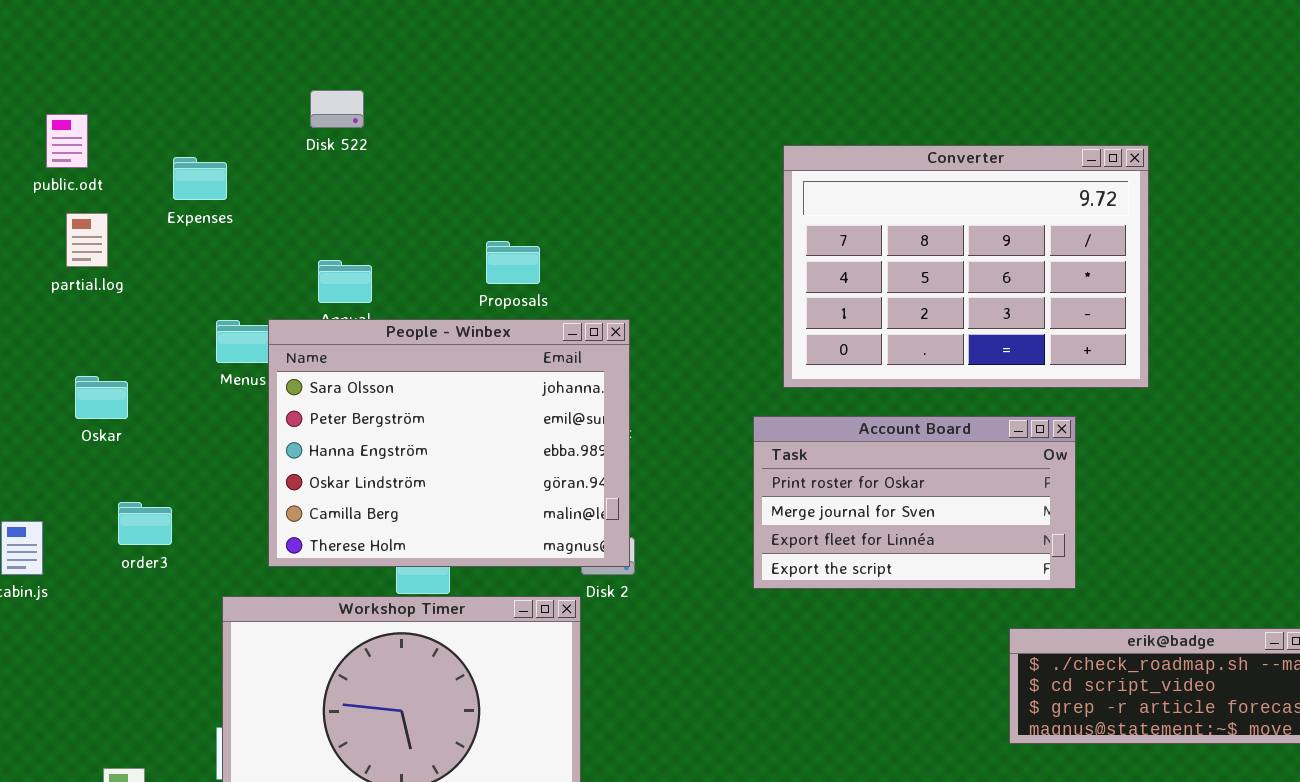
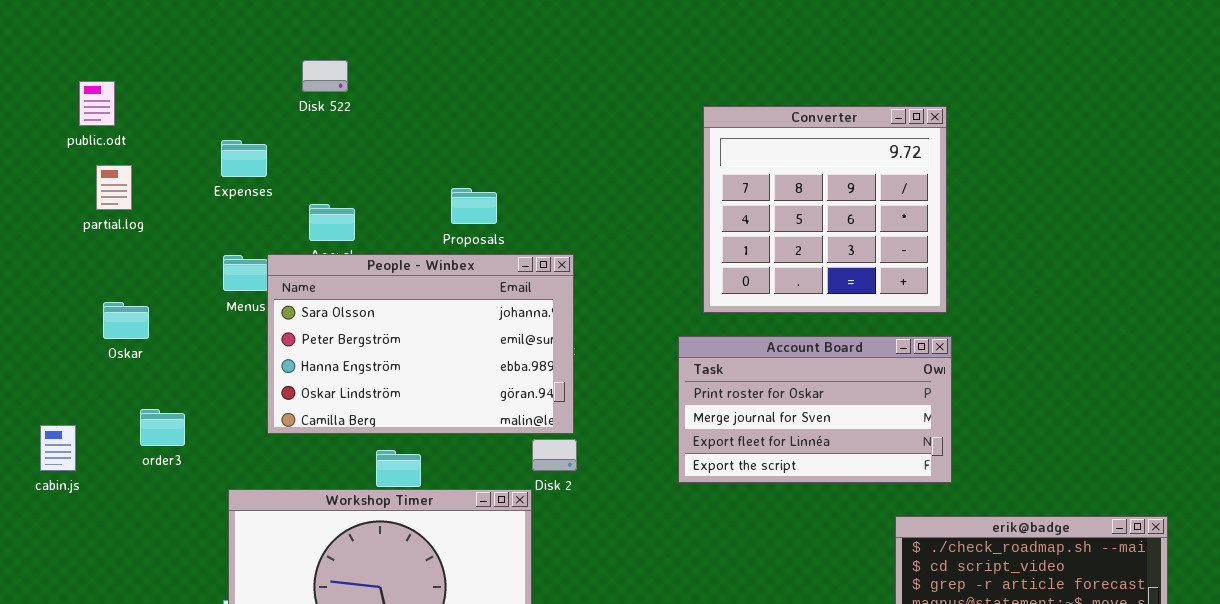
Converter: [783,145,1149,388] -> [703,106,947,313], resized
Expenses: [173,157,227,200] -> [221,140,267,177], moved
People - Winbex: [268,319,630,567] -> [267,254,574,434], resized

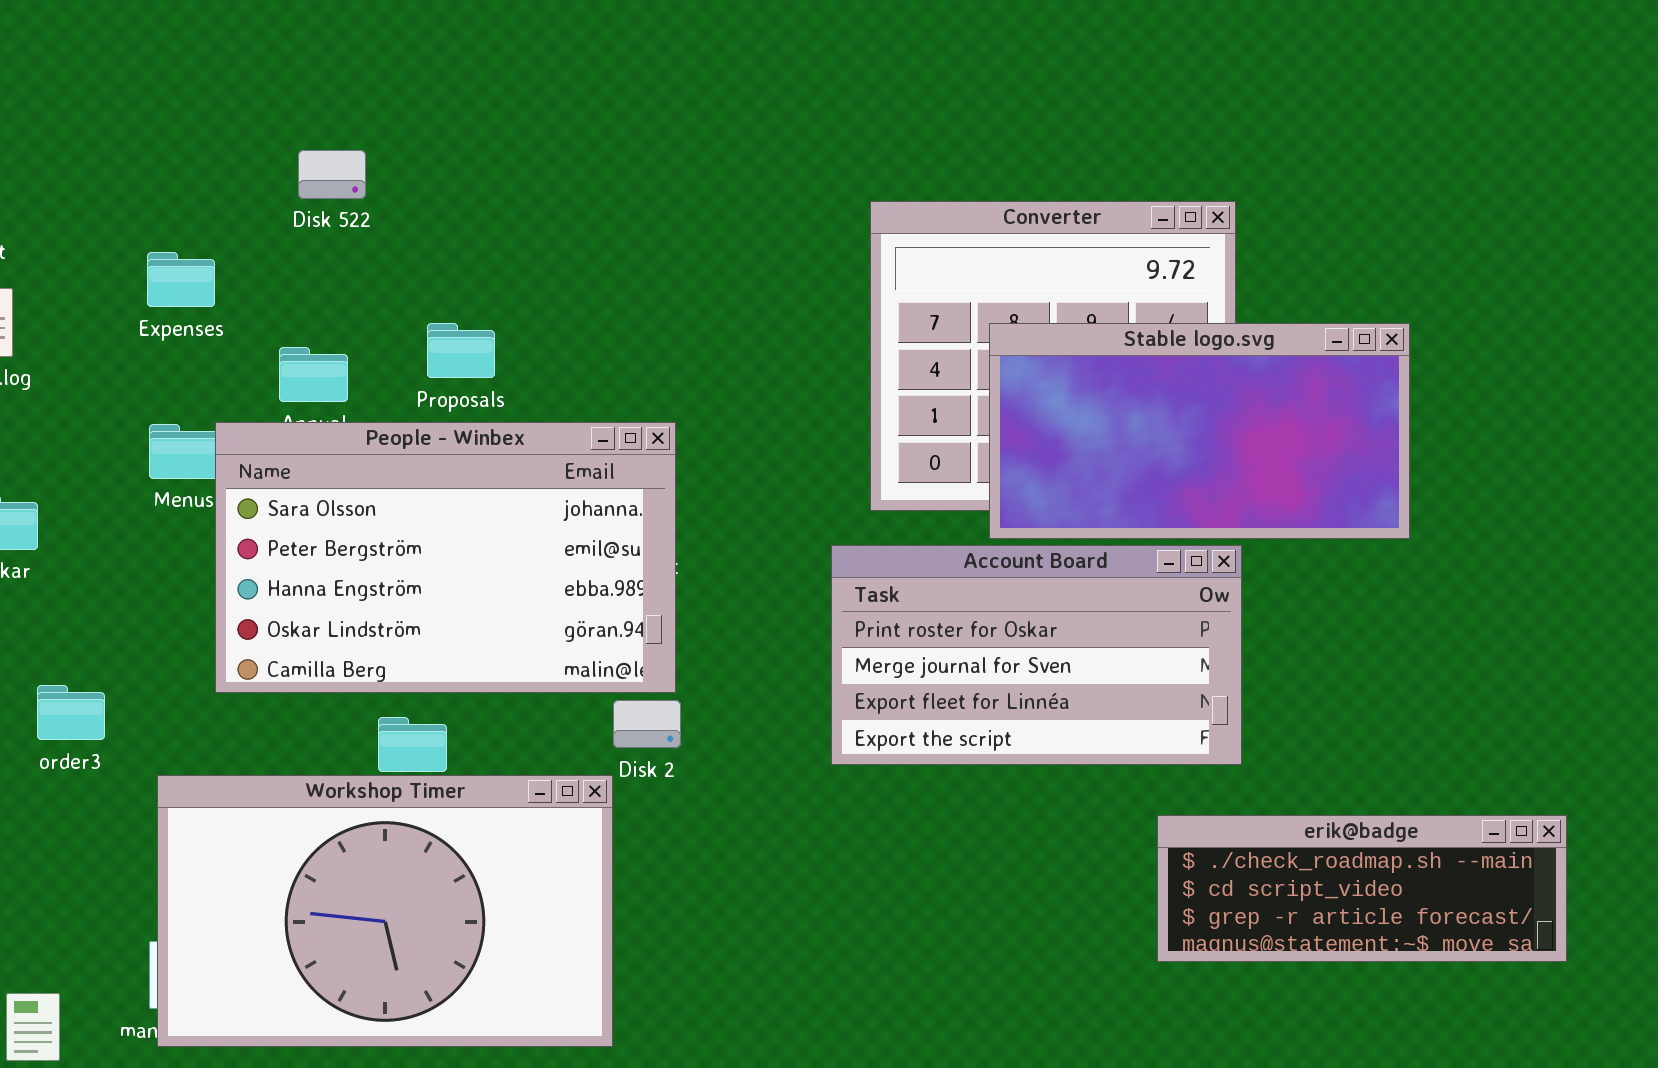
Disk 522: [302,60,348,92] -> [298,150,366,199], moved
Proposals: [451,188,497,224] -> [427,323,495,378], moved
Stable logo.svg: none -> [989,323,1410,539], opened
order3: [140,409,185,446] -> [37,685,105,740], moved

